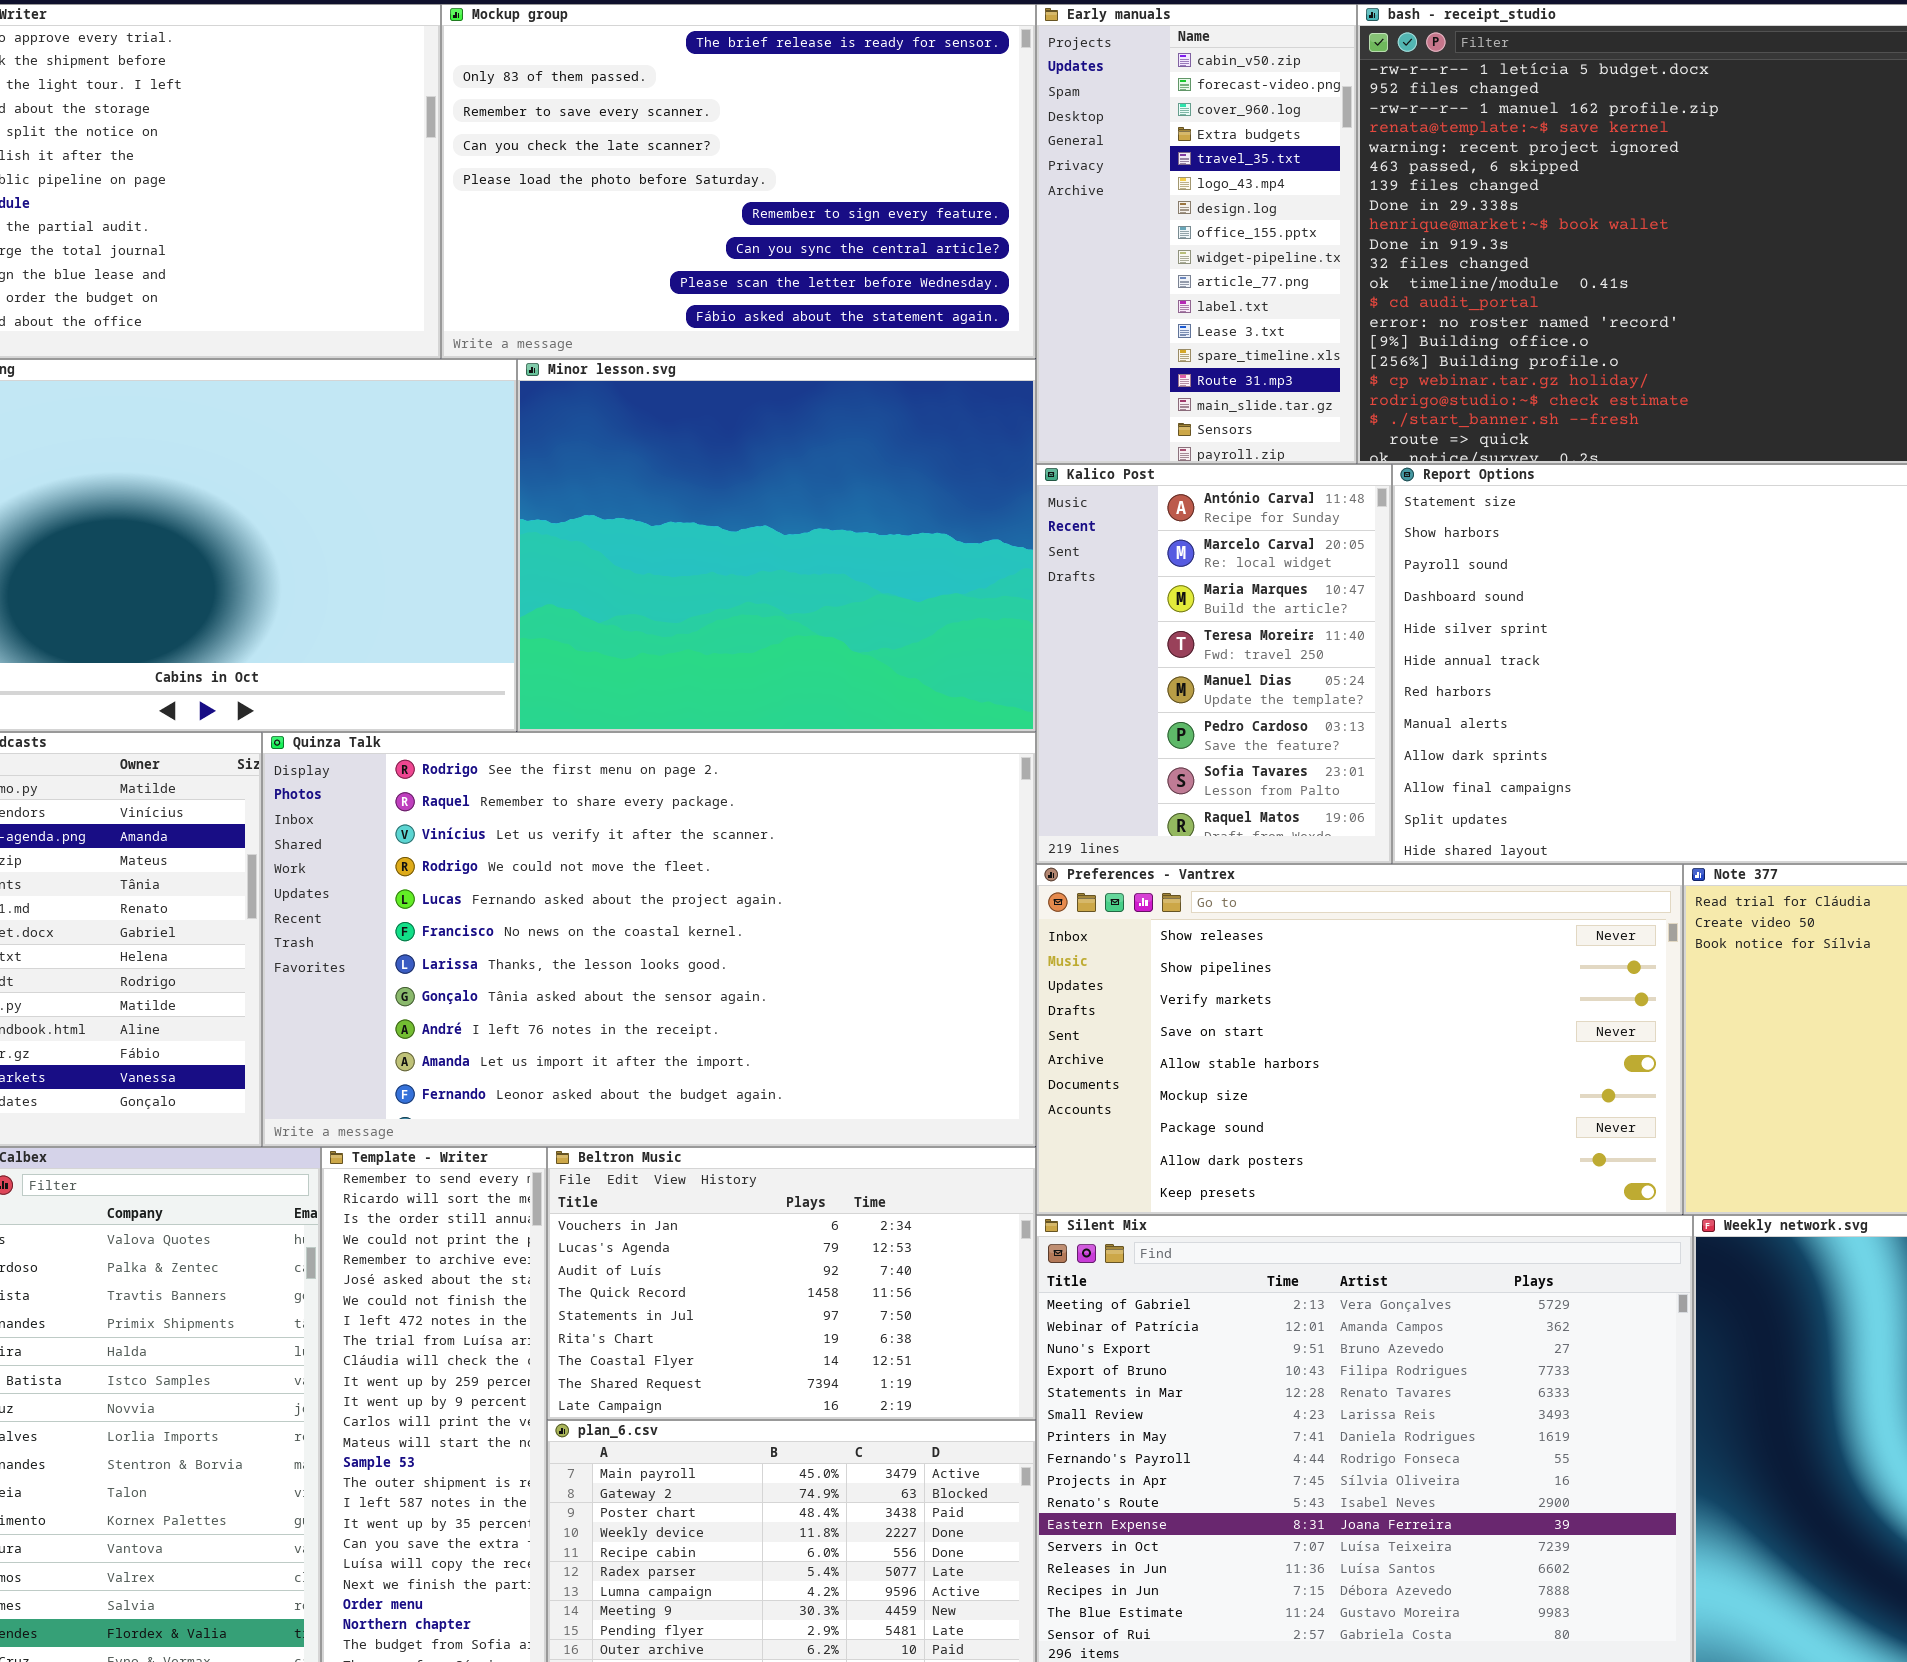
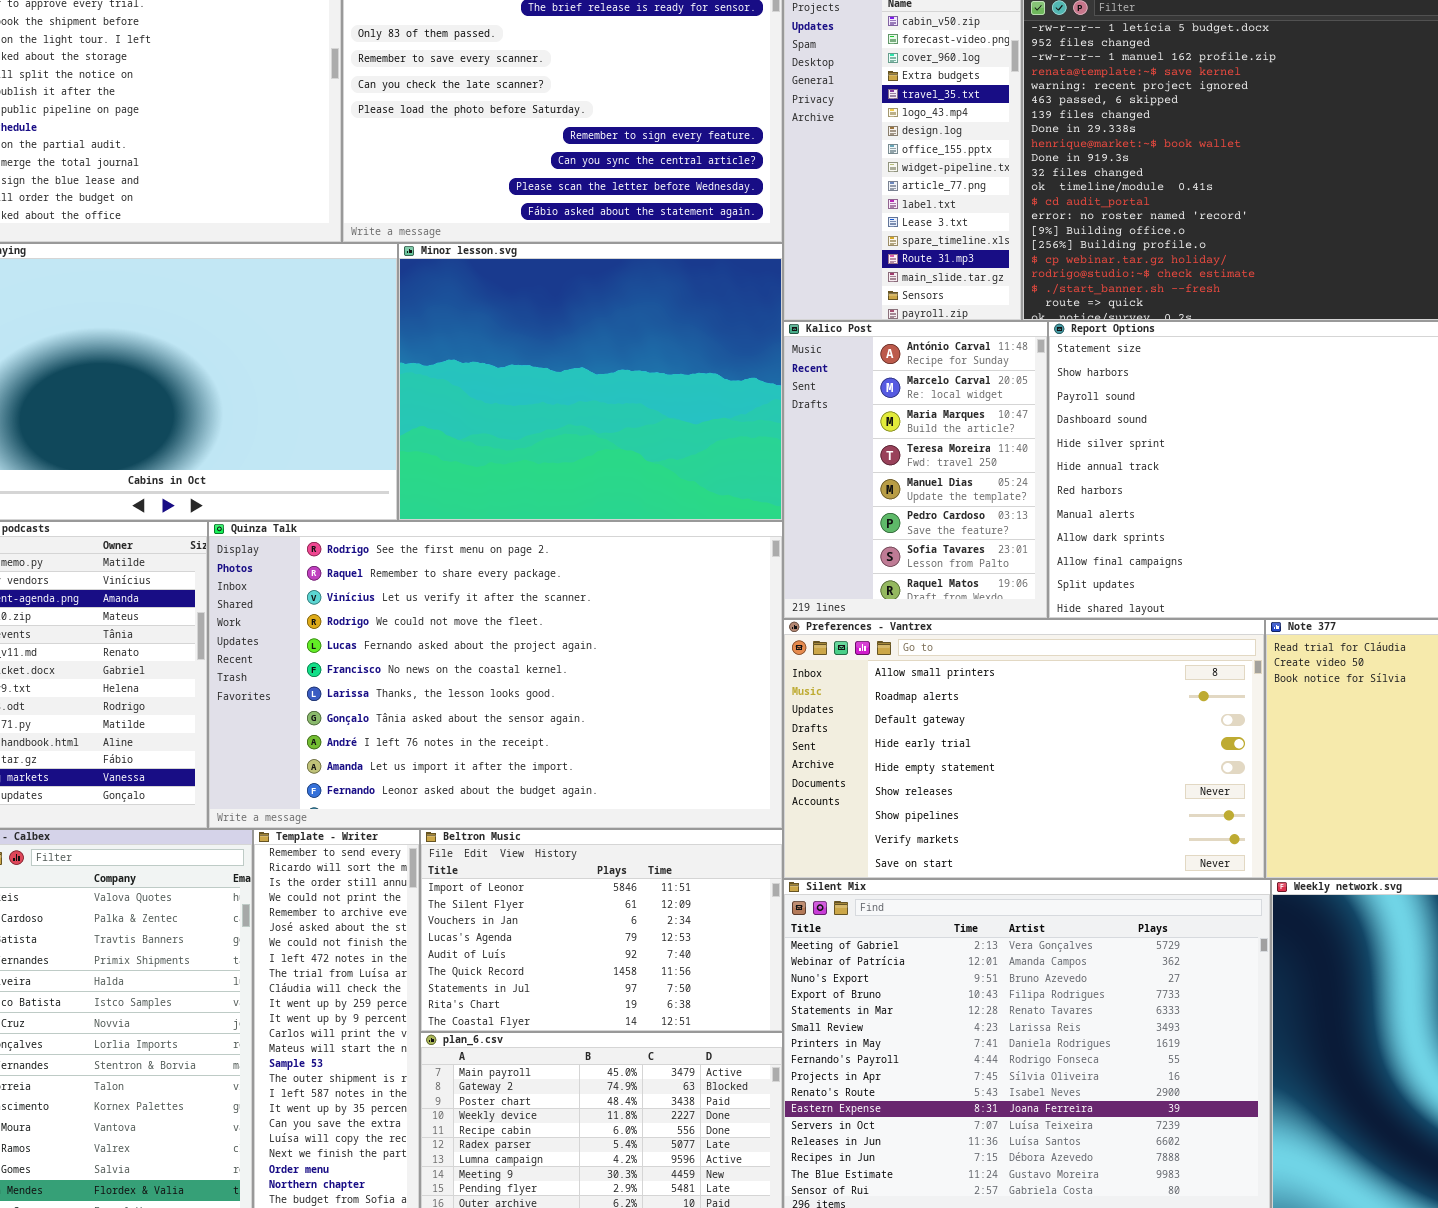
Preferences - Vantrex: [1036,864,1683,1215] -> [783,619,1265,879], scrolled up 5 rows
Beltron Music: [547,1147,1036,1420] -> [420,829,783,1032], scrolled up 2 rows

